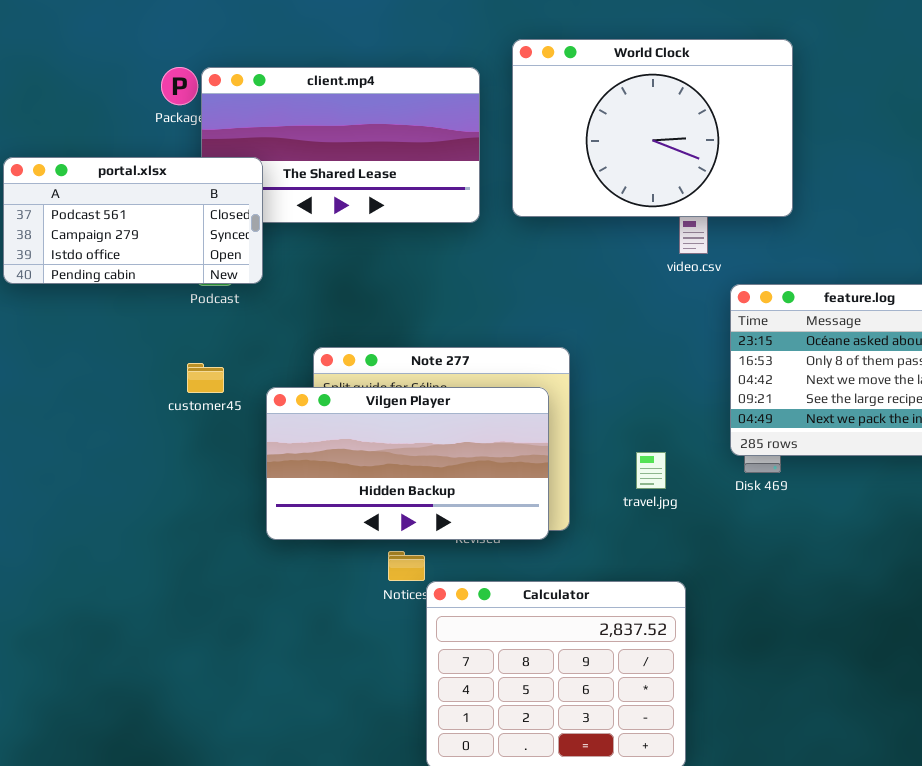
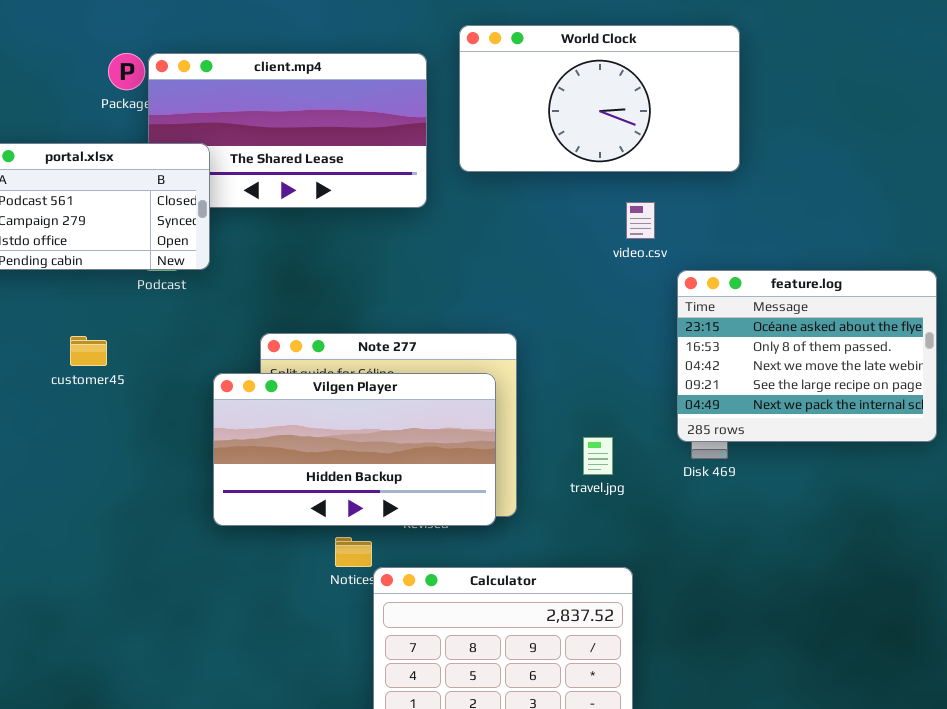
World Clock: [512,39,793,217] -> [459,25,740,172], resized
customer45: [187,363,224,393] -> [70,336,107,366], moved

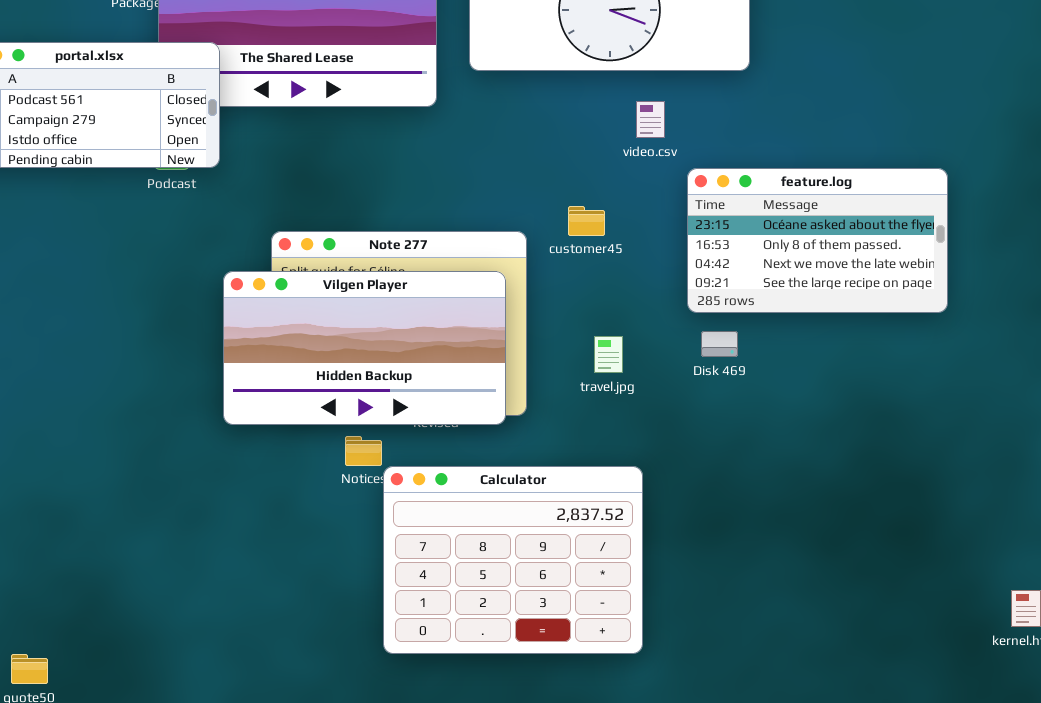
feature.log: [677,270,937,442] -> [687,168,948,313], resized
customer45: [70,336,107,366] -> [568,206,605,236], moved

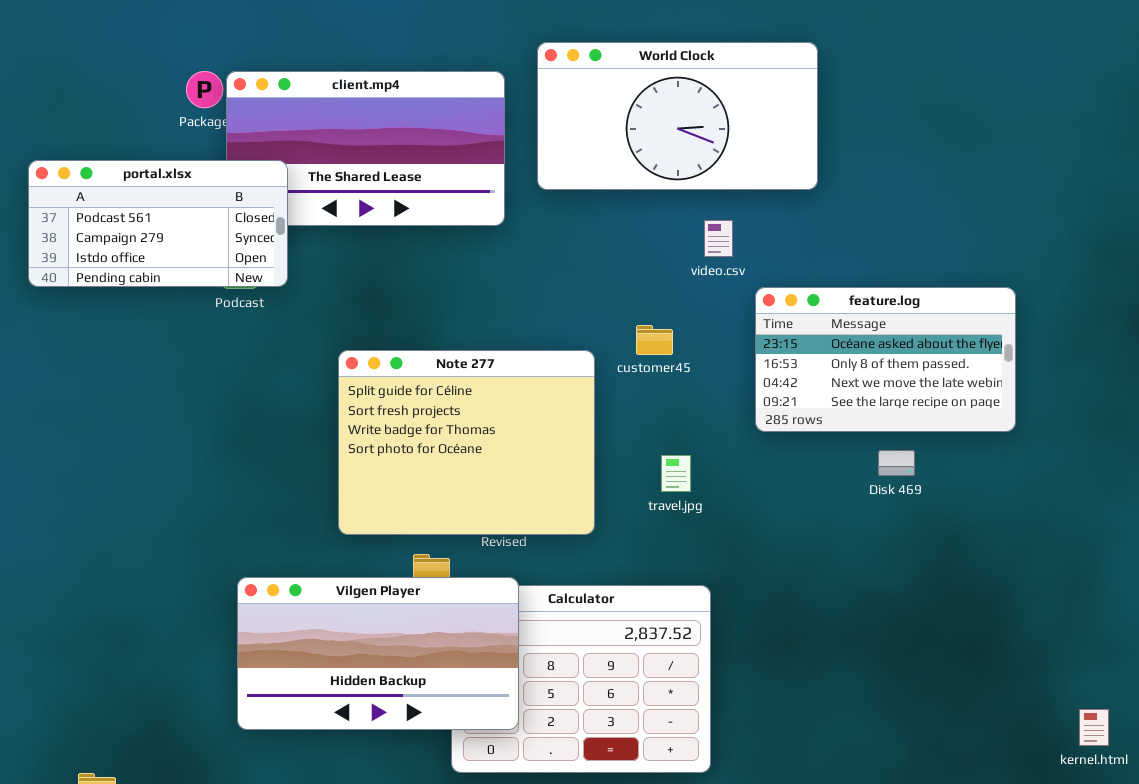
Vilgen Player: [223,271,506,425] -> [237,577,519,730], moved
Disk 469: [701,331,738,357] -> [878,450,915,476], moved

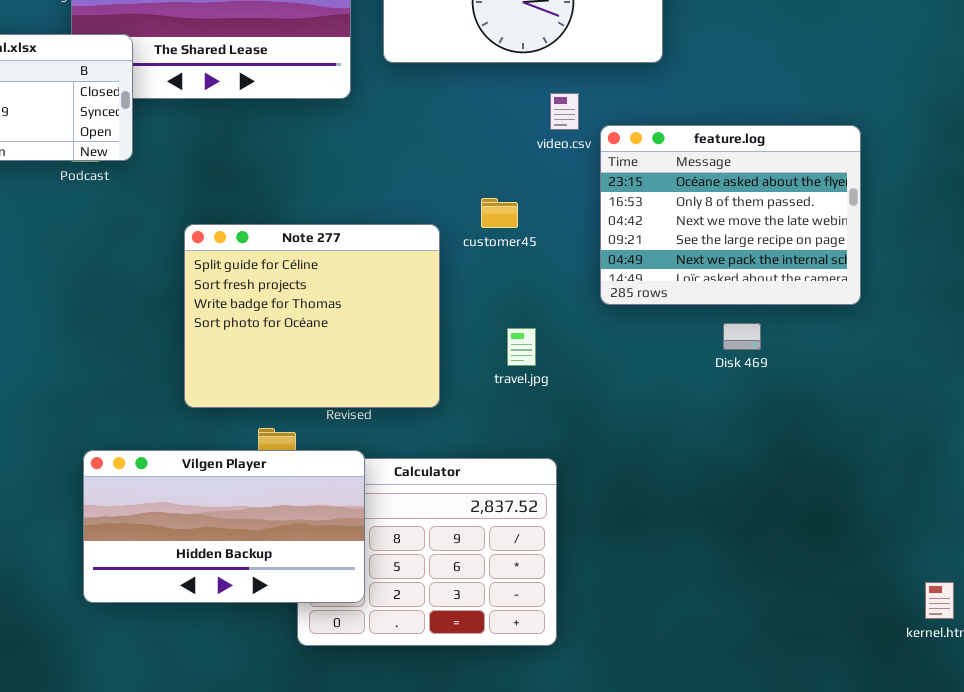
feature.log: [755,287,1016,432] -> [600,125,861,305], resized

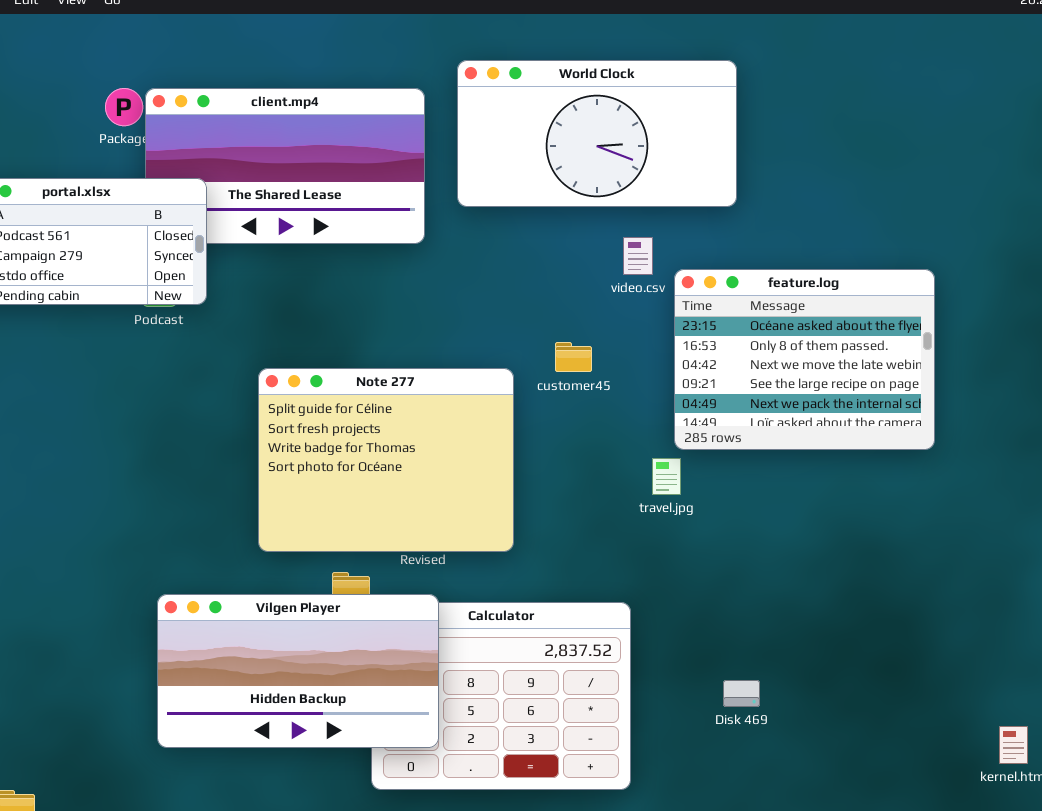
Disk 469: [723,323,761,350] -> [723,680,760,707], moved
travel.jpg: [507,328,536,366] -> [652,458,681,495], moved

